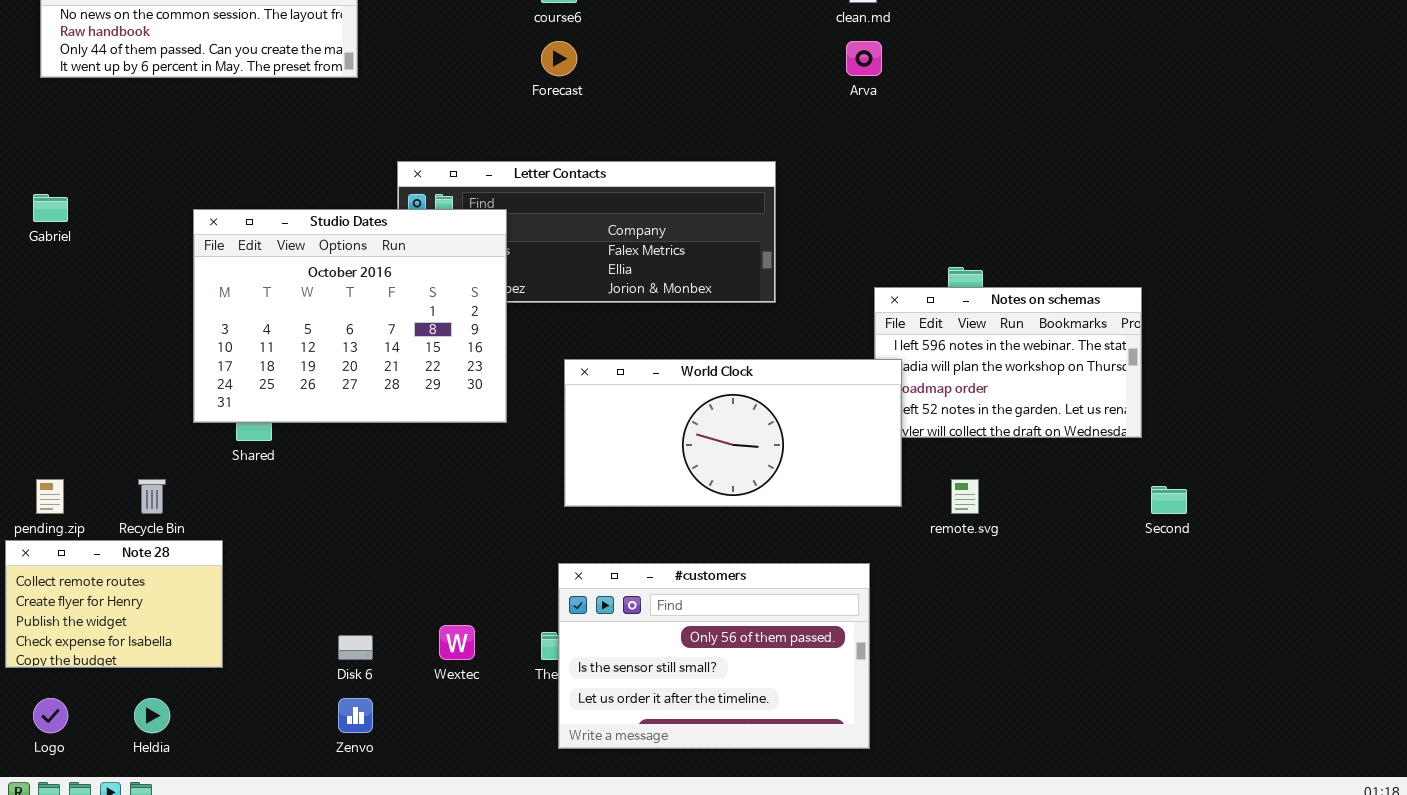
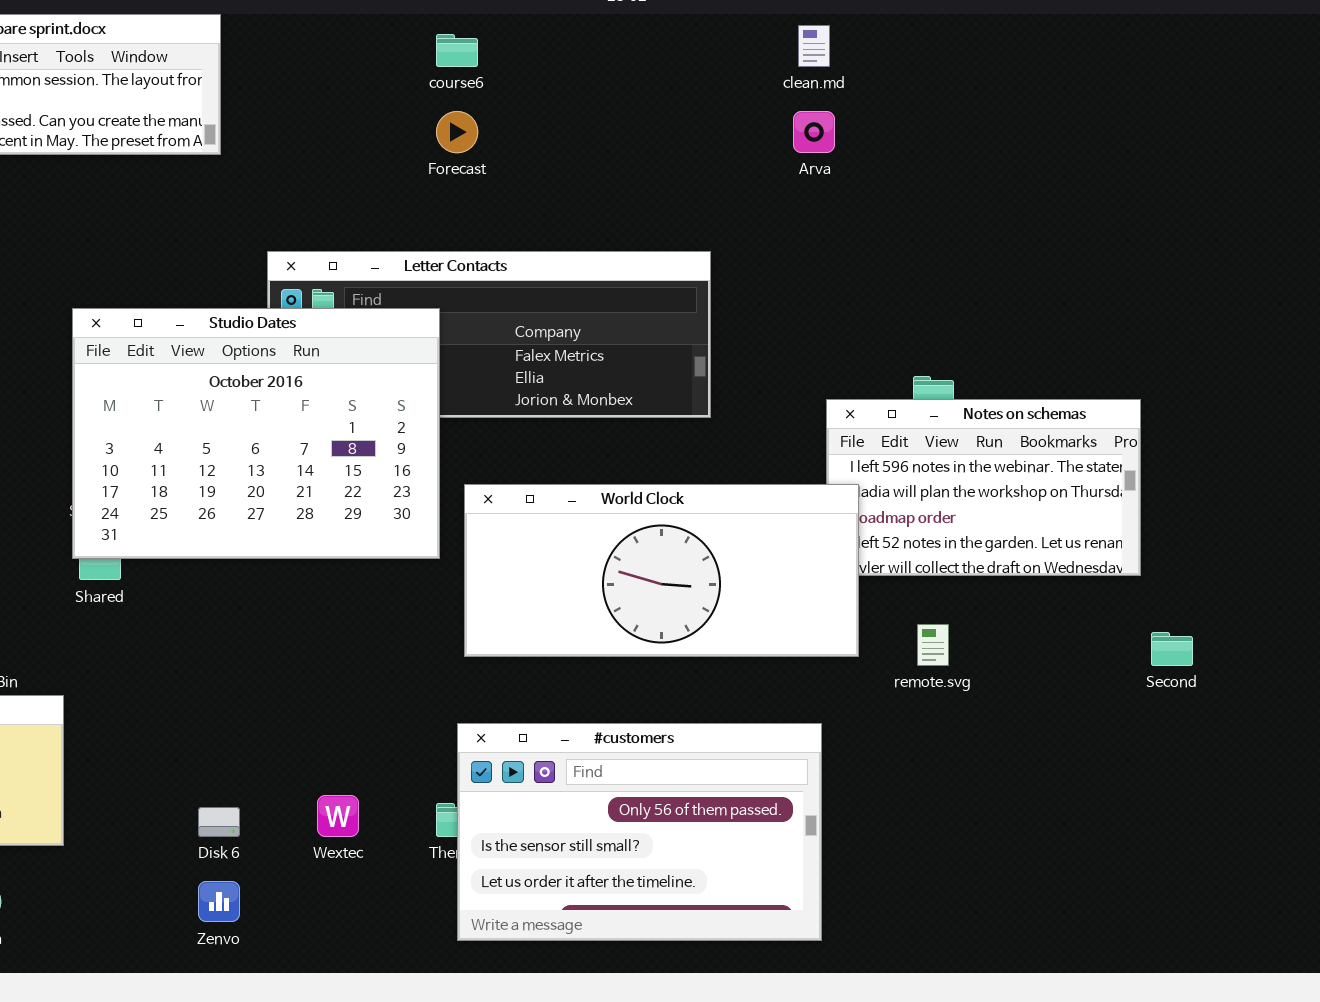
Studio Dates: [193,209,507,423] -> [72,308,440,559], moved

